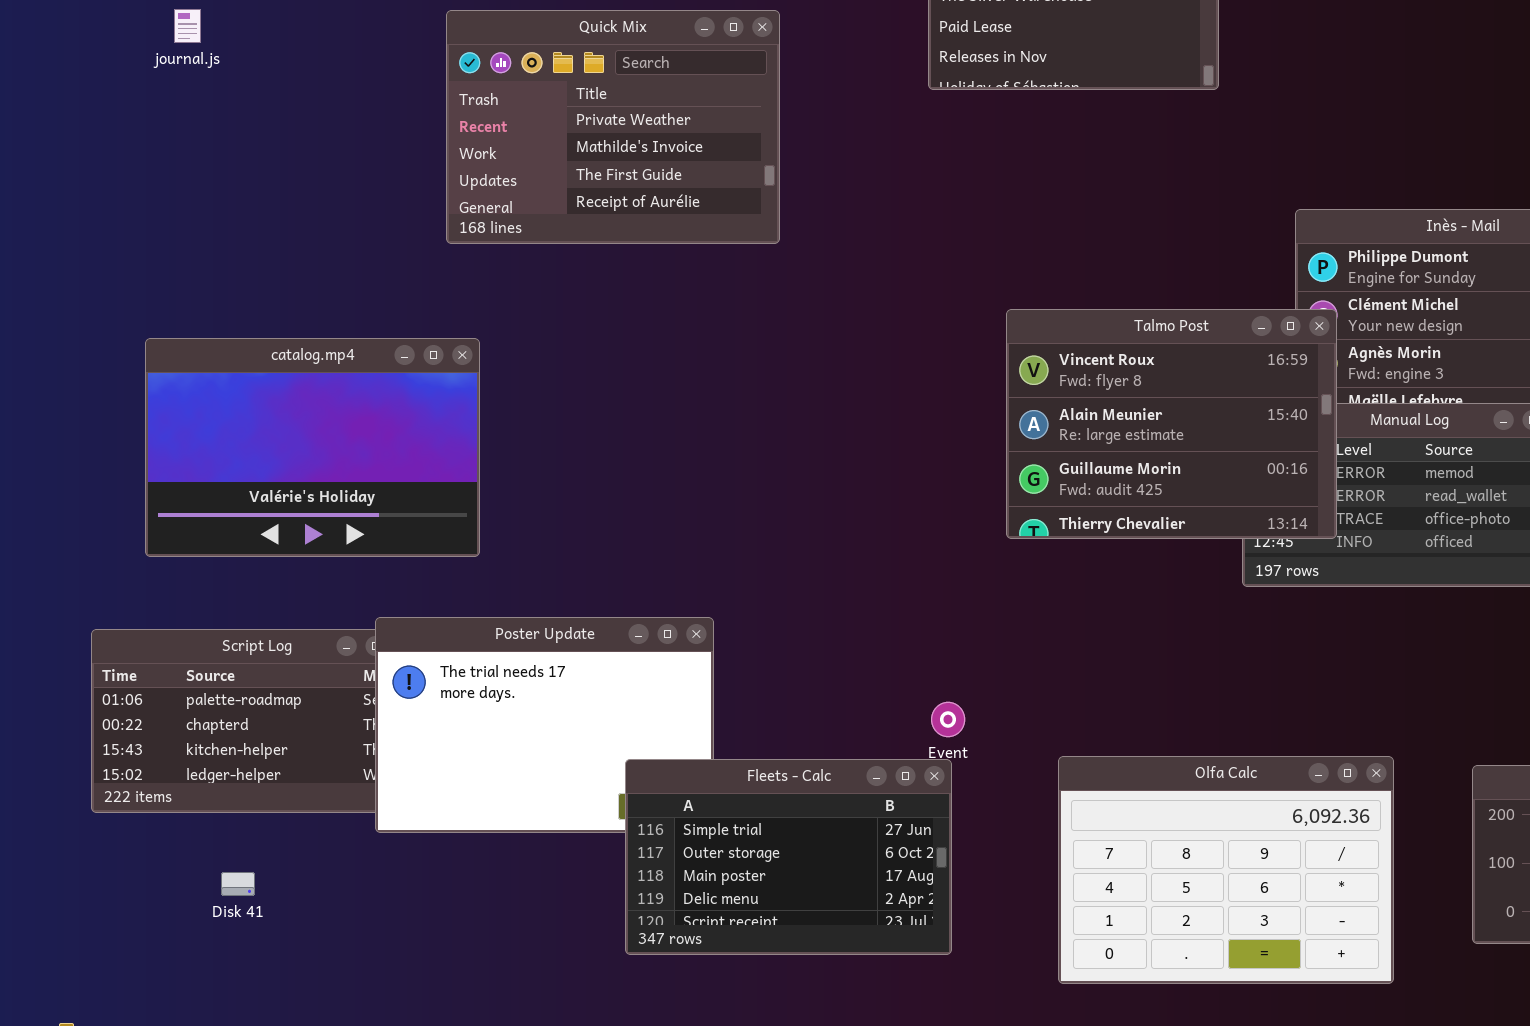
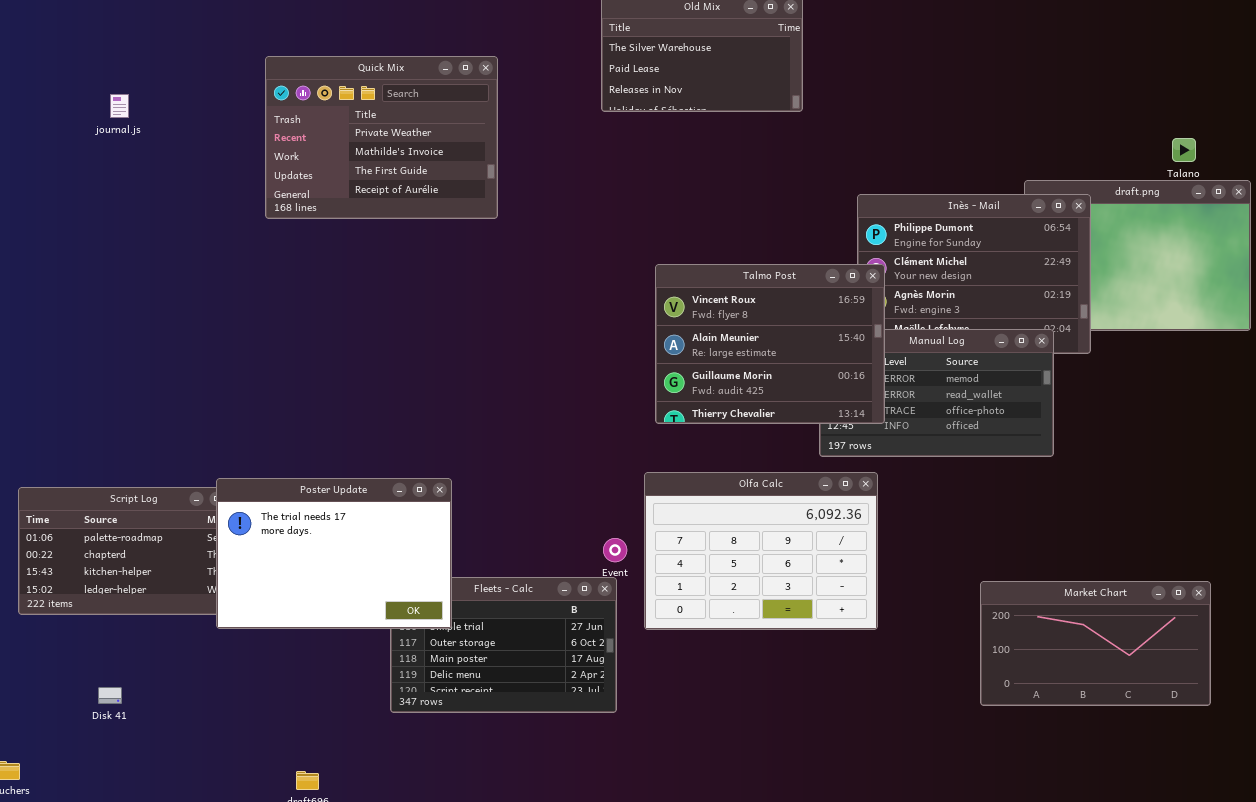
journal.js: [174,9,201,43] -> [110,94,129,118], moved
catalog.mp4: [145,338,480,557] -> none, closed
Poster Update: [375,617,714,833] -> [216,478,452,629], raised
Olfa Calc: [1058,756,1394,984] -> [644,472,878,630], moved
Disk 41: [221,872,255,896] -> [98,687,122,704], moved

